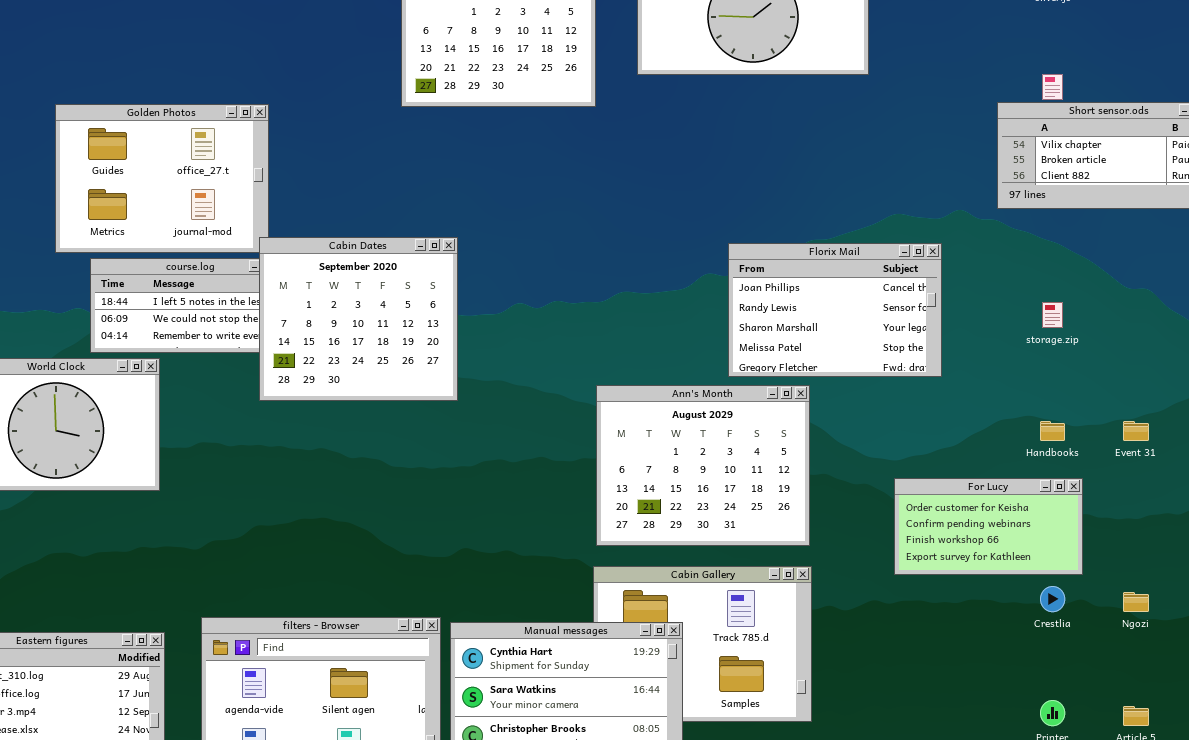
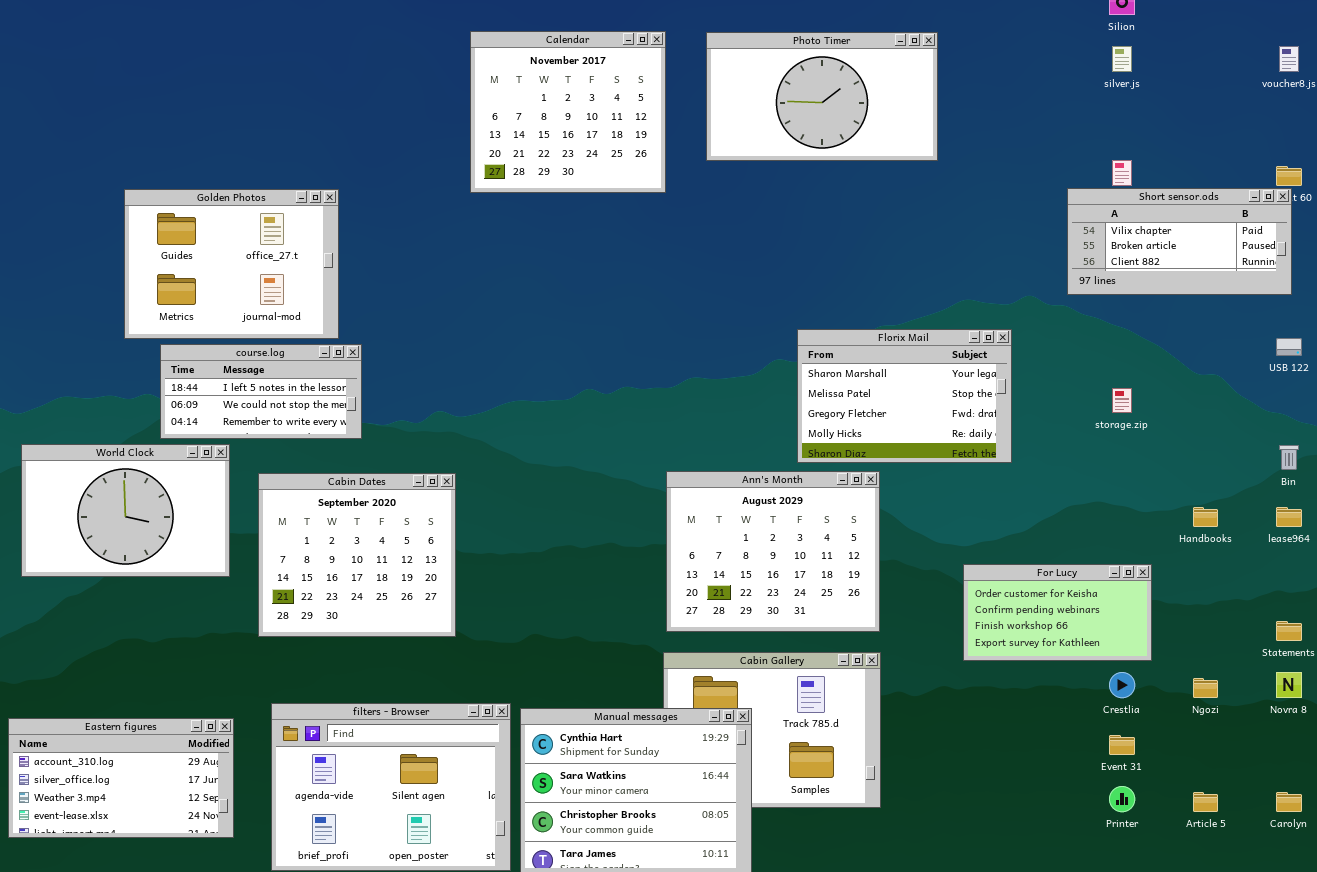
Cabin Dates: [259,237,458,401] -> [258,473,456,637], moved
Florix Mail: [728,243,942,377] -> [797,329,1012,463], scrolled down 2 rows
Handbooks: [1040,421,1065,441] -> [1193,507,1218,527], moved
Event 31: [1123,421,1149,441] -> [1109,735,1135,755], moved

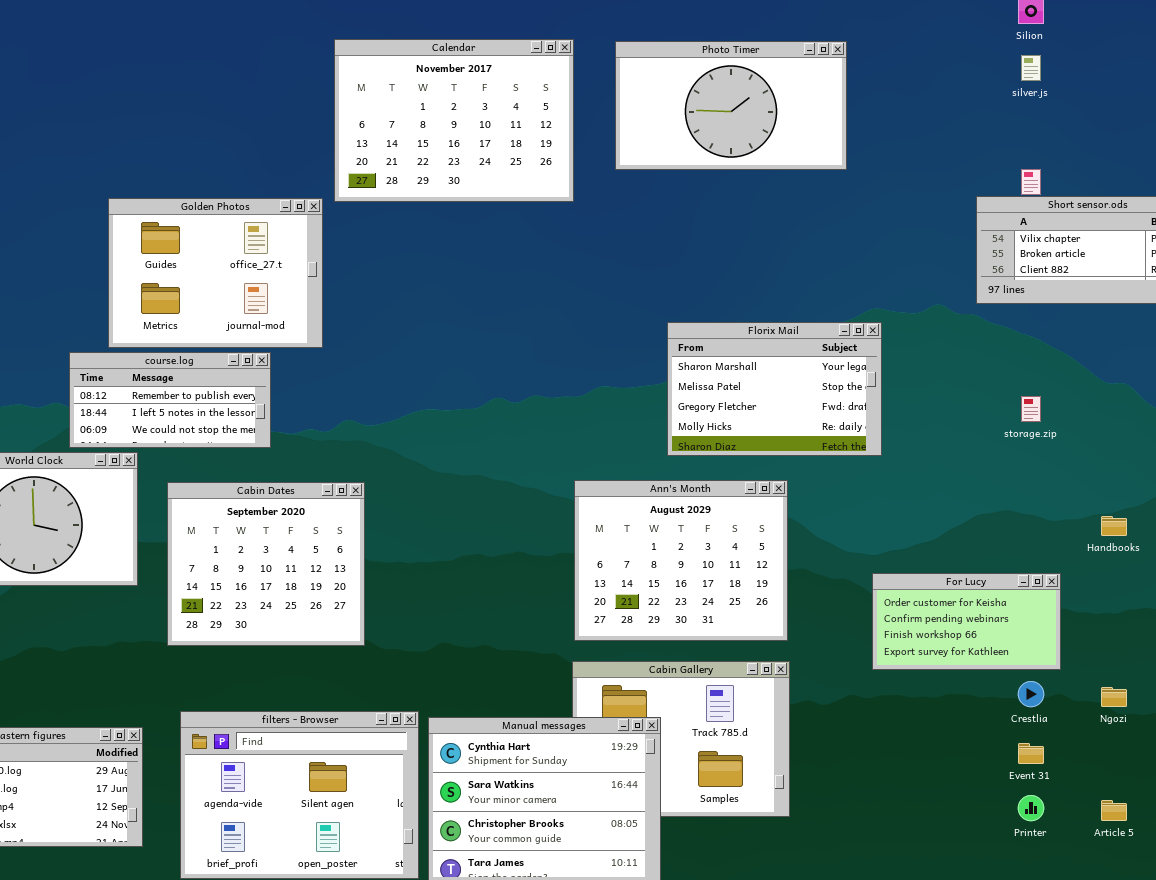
Calendar: [470,31,666,193] -> [334,39,574,202], resized
Golden Photos: [124,189,339,339] -> [108,198,323,348], moved
Florix Mail: [797,329,1012,463] -> [667,322,882,456], moved
course.log: [160,344,362,439] -> [69,352,271,448], scrolled up 1 row

